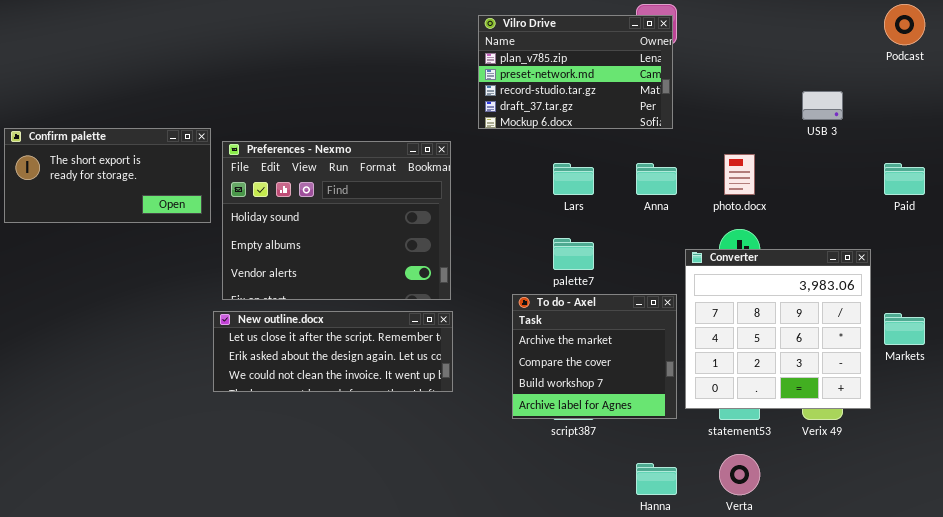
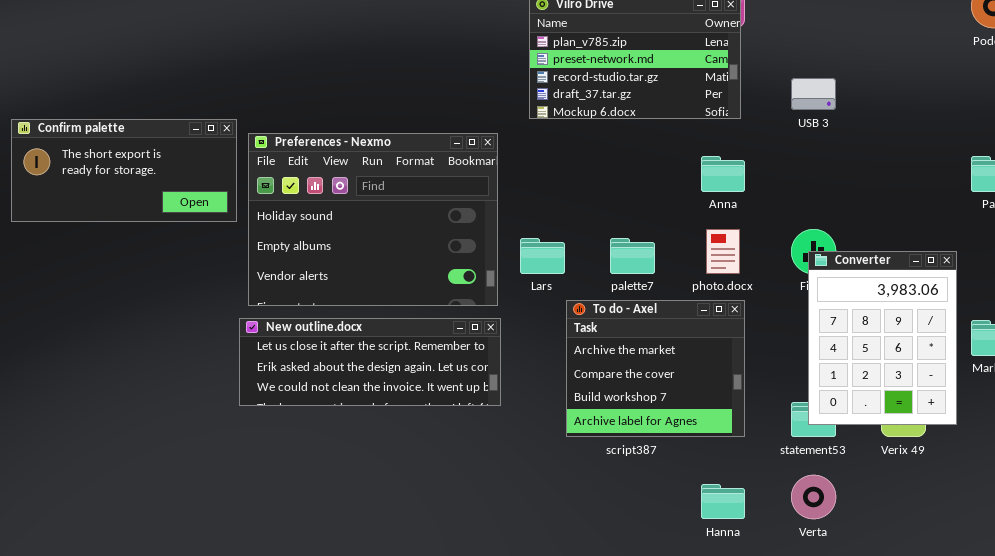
USB 3: [802,91,843,120] -> [791,78,836,110], moved
photo.docx: [724,154,755,195] -> [706,229,740,274], moved
Lars: [553,163,594,195] -> [520,238,565,274], moved
Converter: [685,249,871,409] -> [808,251,957,425], resized

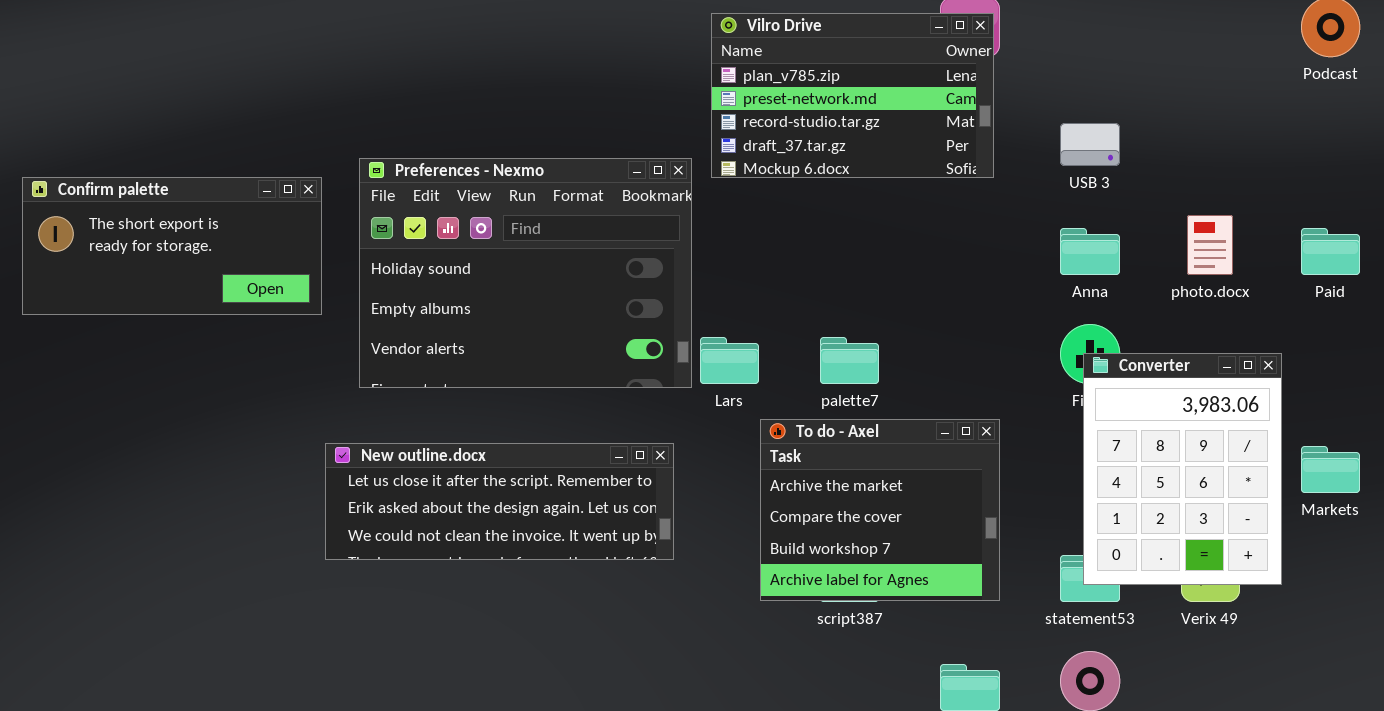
Preferences - Nexmo: [248,133,498,306] -> [359,158,692,388], moved
Anna: [701,156,745,192] -> [1060,228,1120,275], moved
photo.docx: [706,229,740,274] -> [1187,215,1233,275], moved

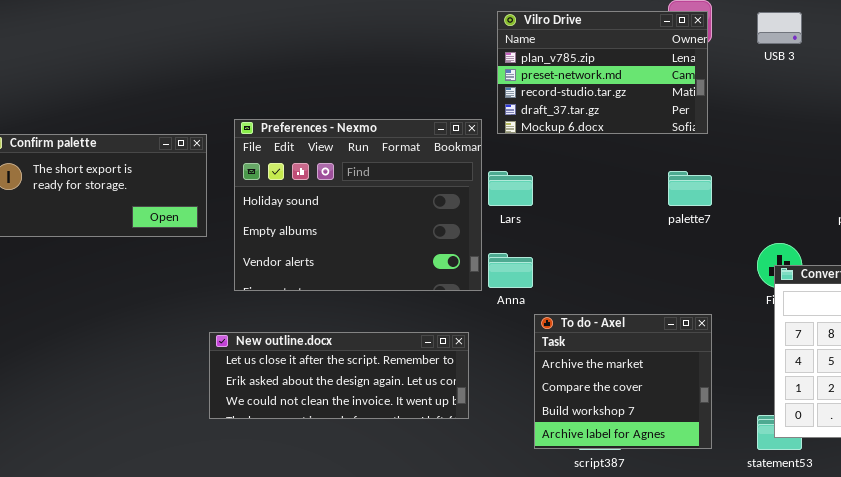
USB 3: [1060,123,1120,166] -> [757,12,802,44], moved
Anna: [1060,228,1120,275] -> [488,253,533,288], moved
Lars: [700,337,759,384] -> [488,171,533,206], moved
palette7: [820,337,879,384] -> [668,171,712,206], moved

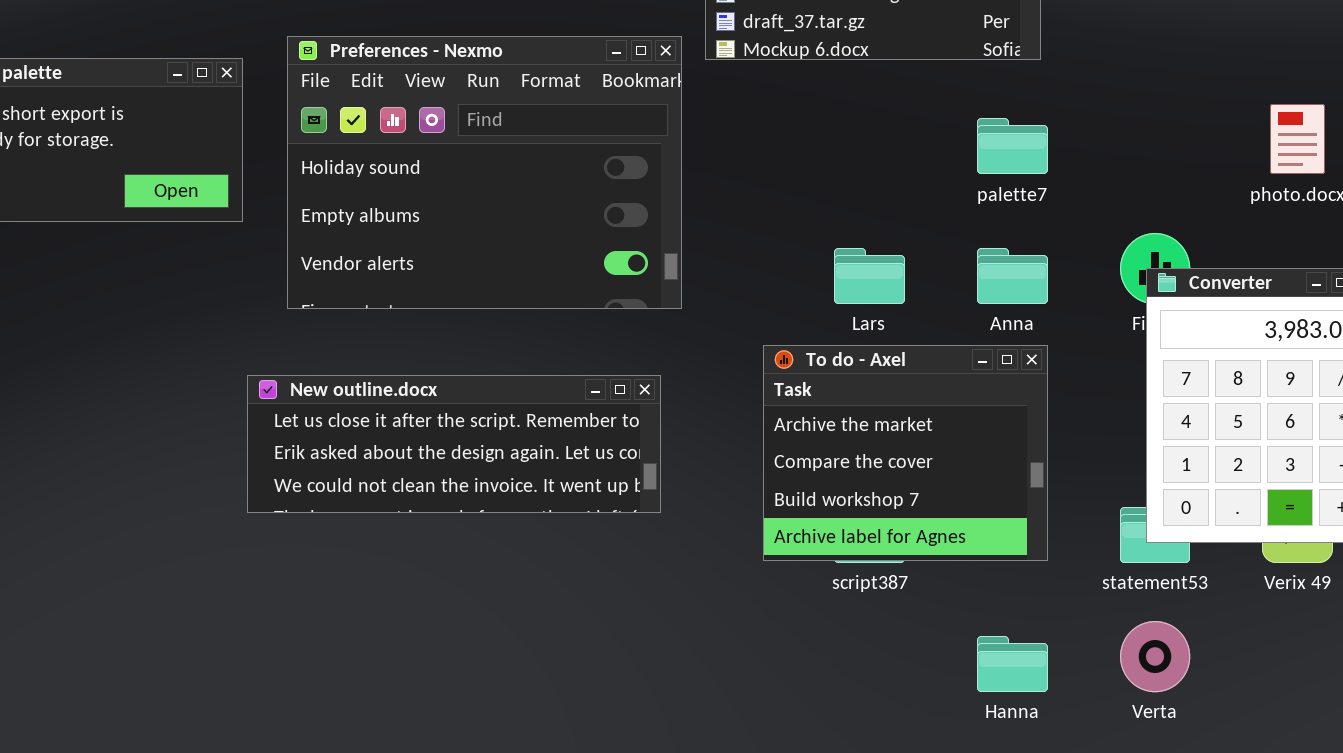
Lars: [488,171,533,206] -> [834,248,905,304], moved
Anna: [488,253,533,288] -> [977,248,1048,304], moved

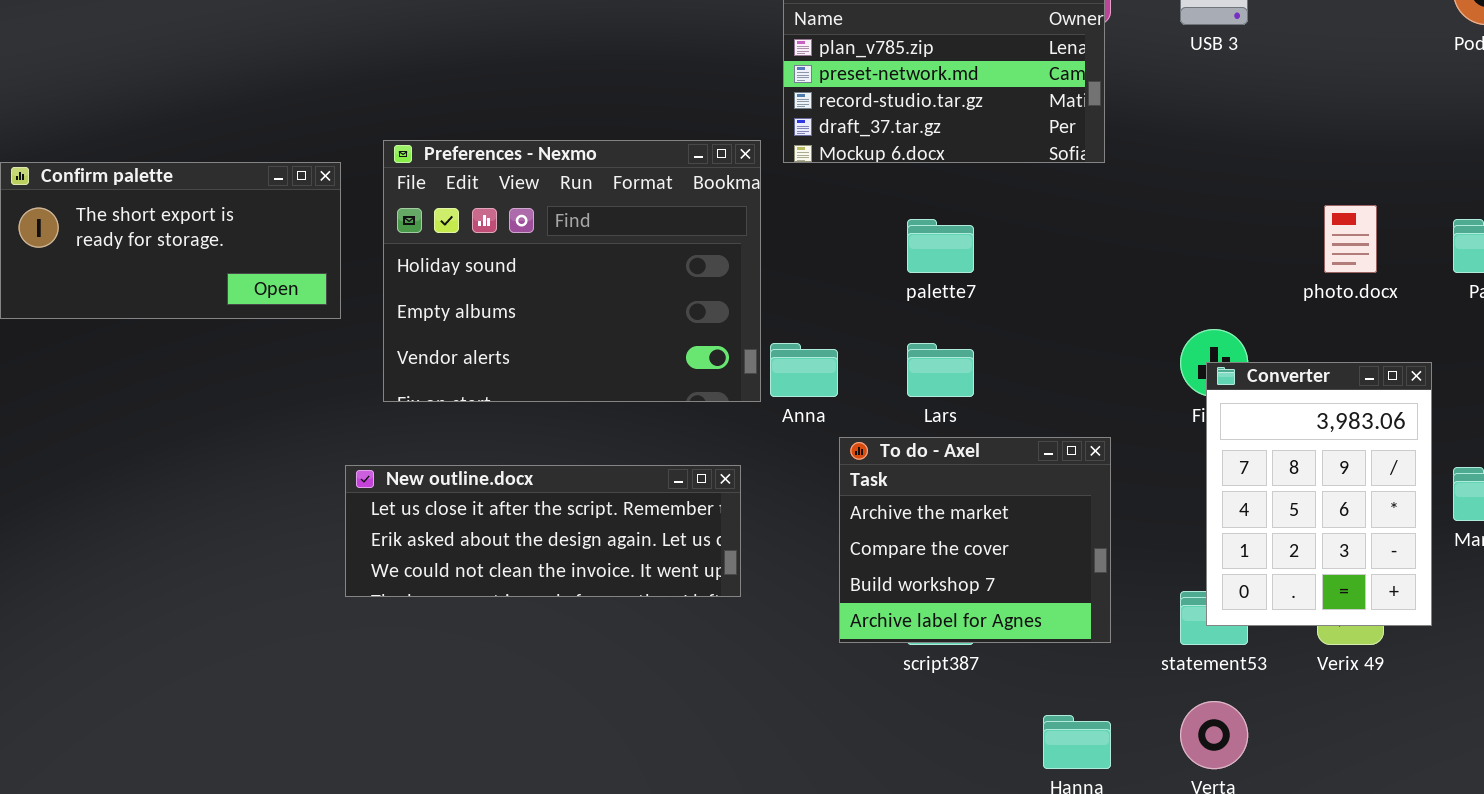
palette7: [977,118,1048,174] -> [907,219,974,273], moved
Anna: [977,248,1048,304] -> [770,343,838,397], moved

